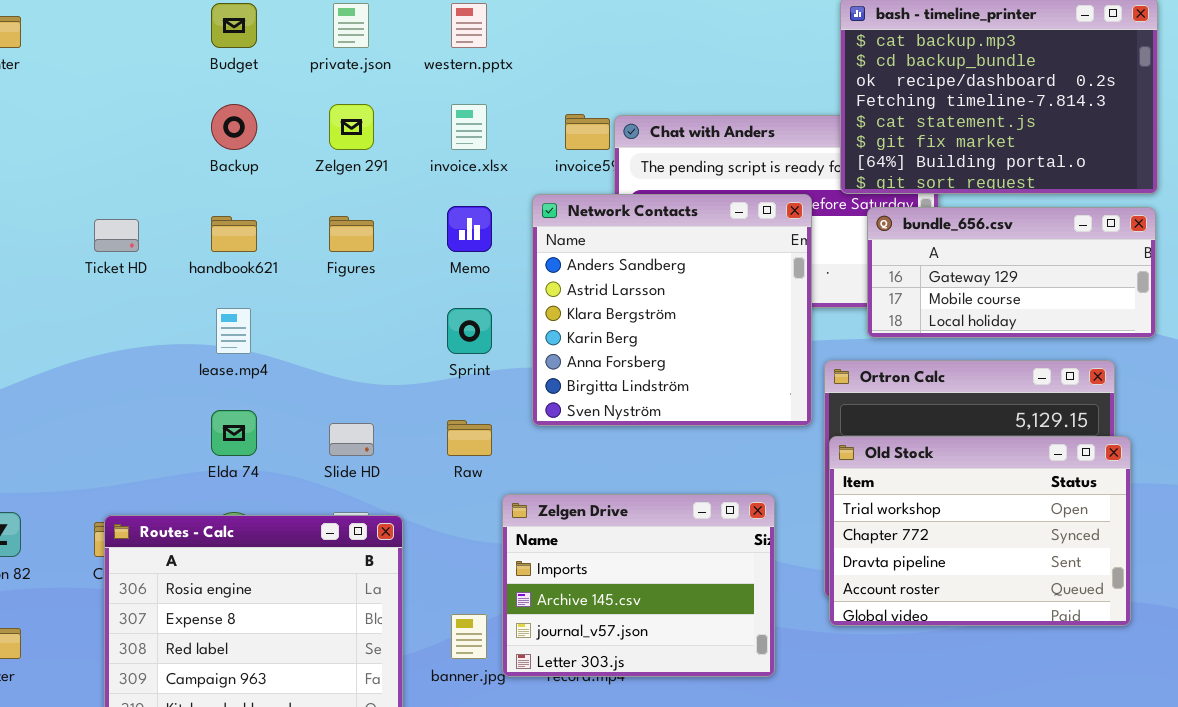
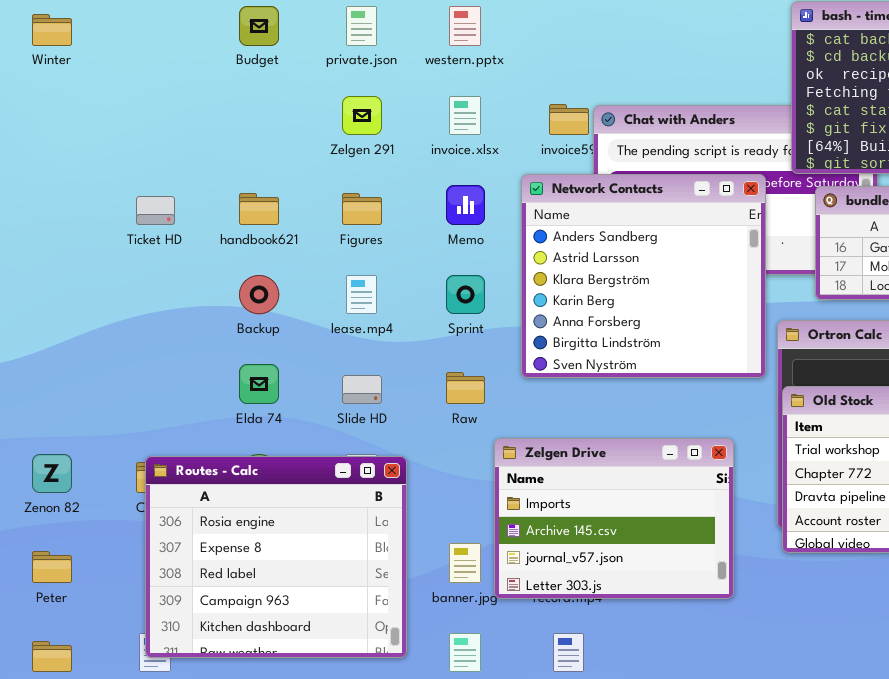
Backup: [211,104,257,150] -> [239,275,279,314], moved
lease.mp4: [216,308,251,354] -> [346,275,377,314], moved

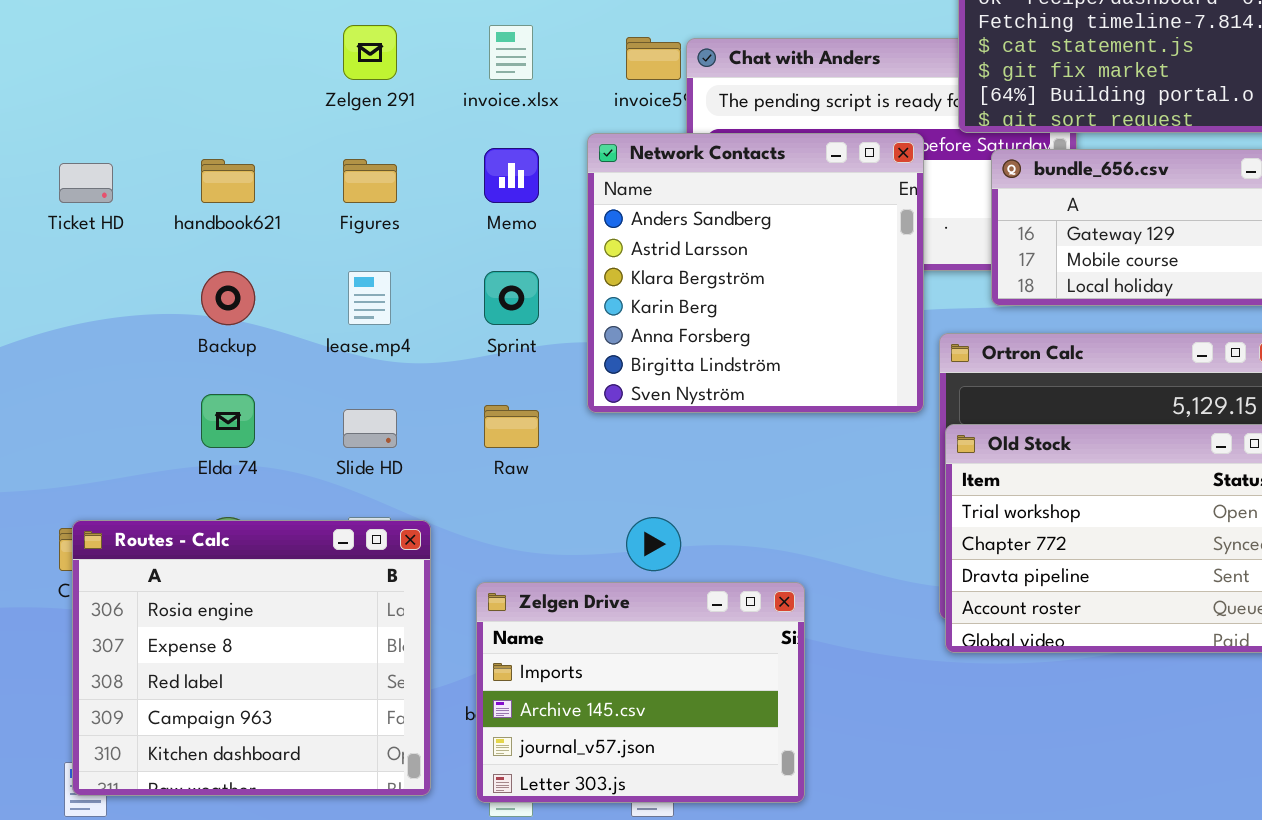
Zelgen Drive: [494,438,734,599] -> [476,582,805,803], moved

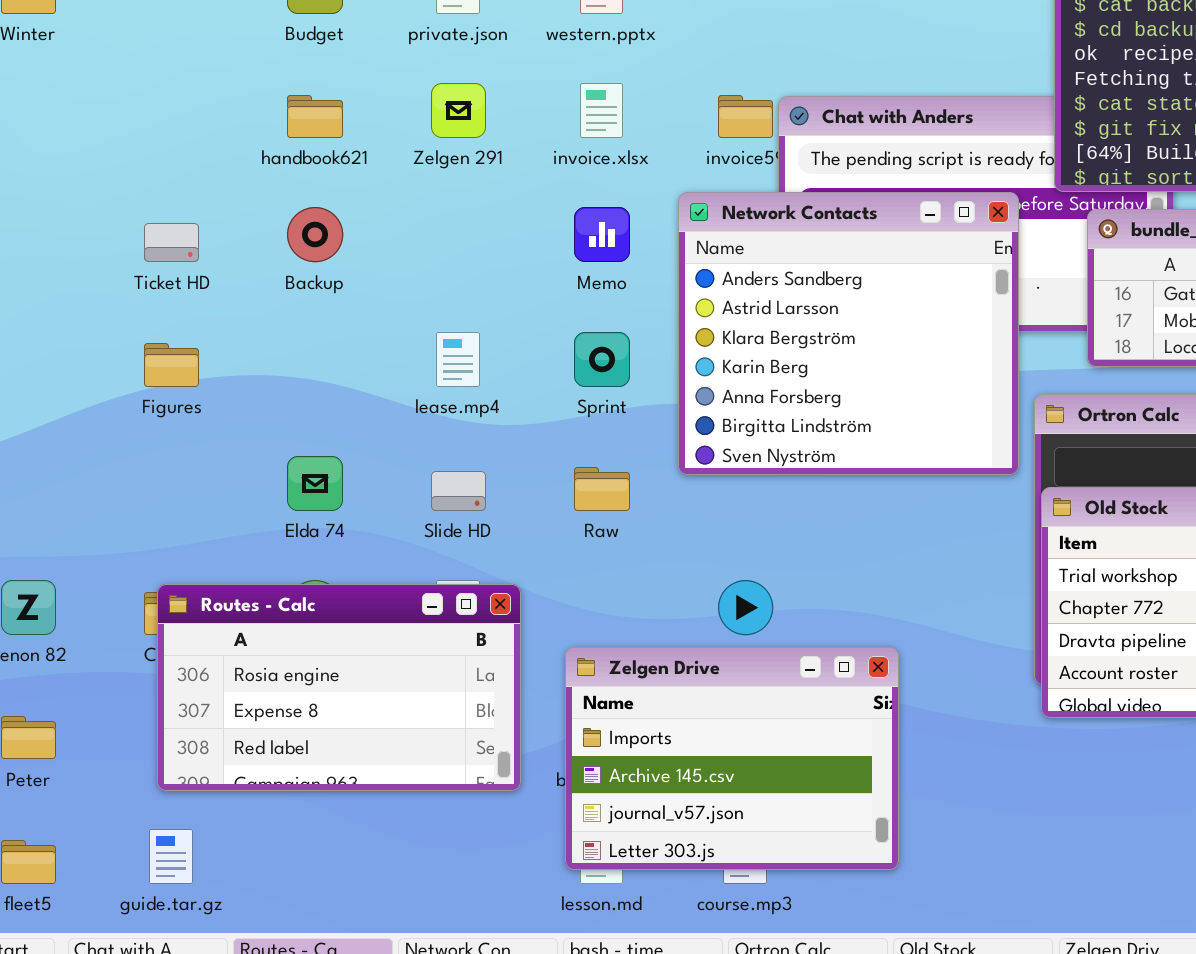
handbook621: [201,159,255,203] -> [287,95,343,138], moved
Figures: [343,159,397,203] -> [144,343,199,387], moved
Backup: [201,271,255,325] -> [287,207,343,262], moved
Routes - Calc: [72,520,431,796] -> [157,584,521,791], resized

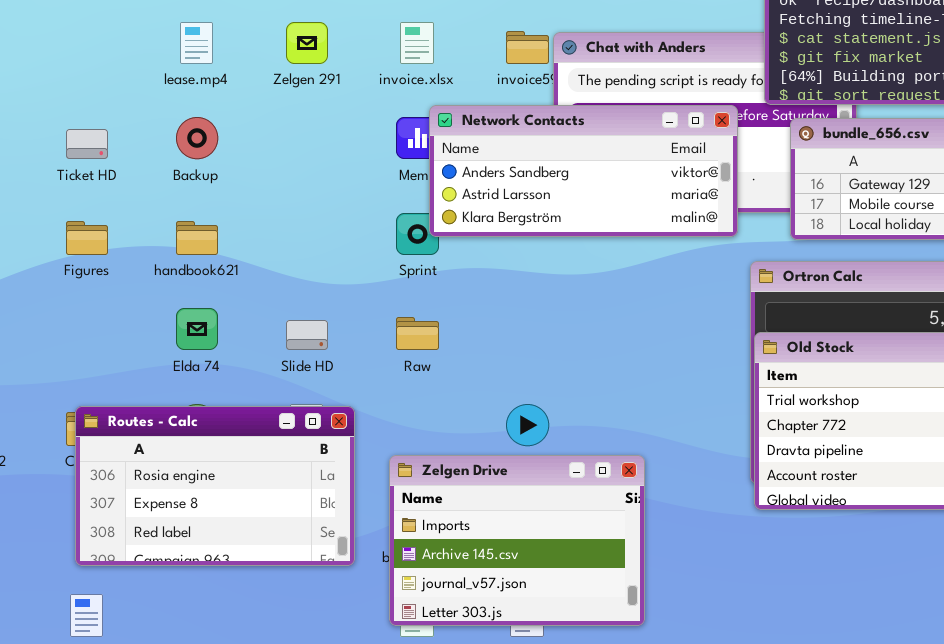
handbook621: [287,95,343,138] -> [176,221,218,255], moved
Network Contacts: [678,192,1019,475] -> [429,105,738,237], resized
lease.mp4: [436,332,480,387] -> [180,22,213,64], moved

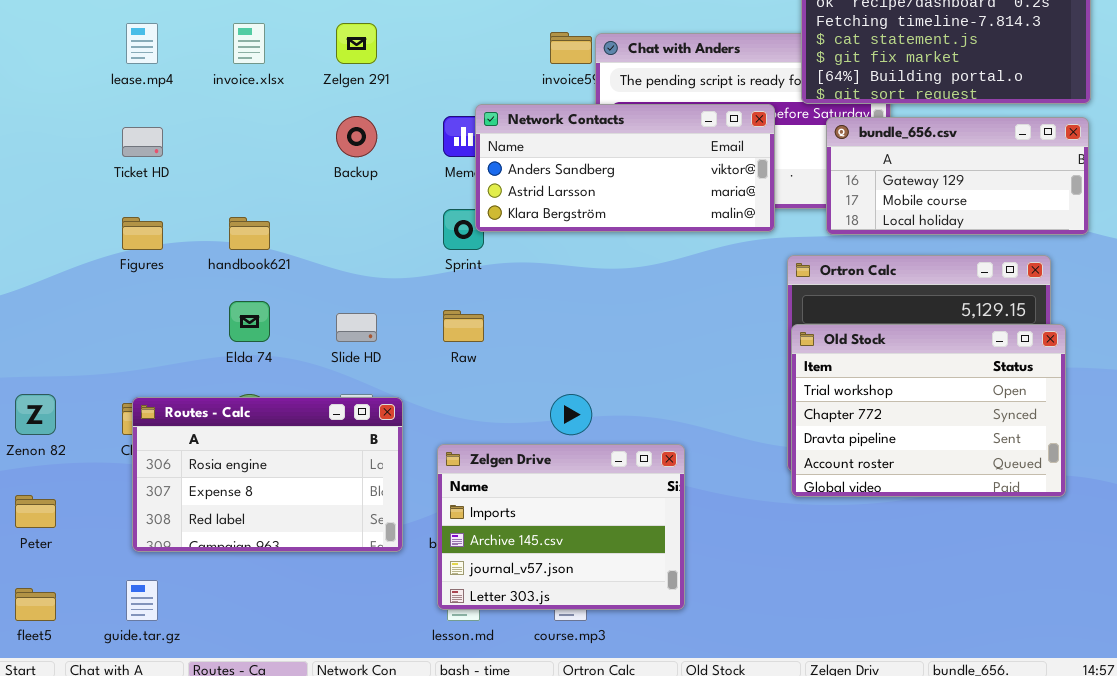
lease.mp4: [180,22,213,64] -> [126,23,158,64], moved
invoice.xlsx: [400,22,434,64] -> [233,23,265,64], moved
Backup: [176,117,218,159] -> [336,116,377,157], moved

